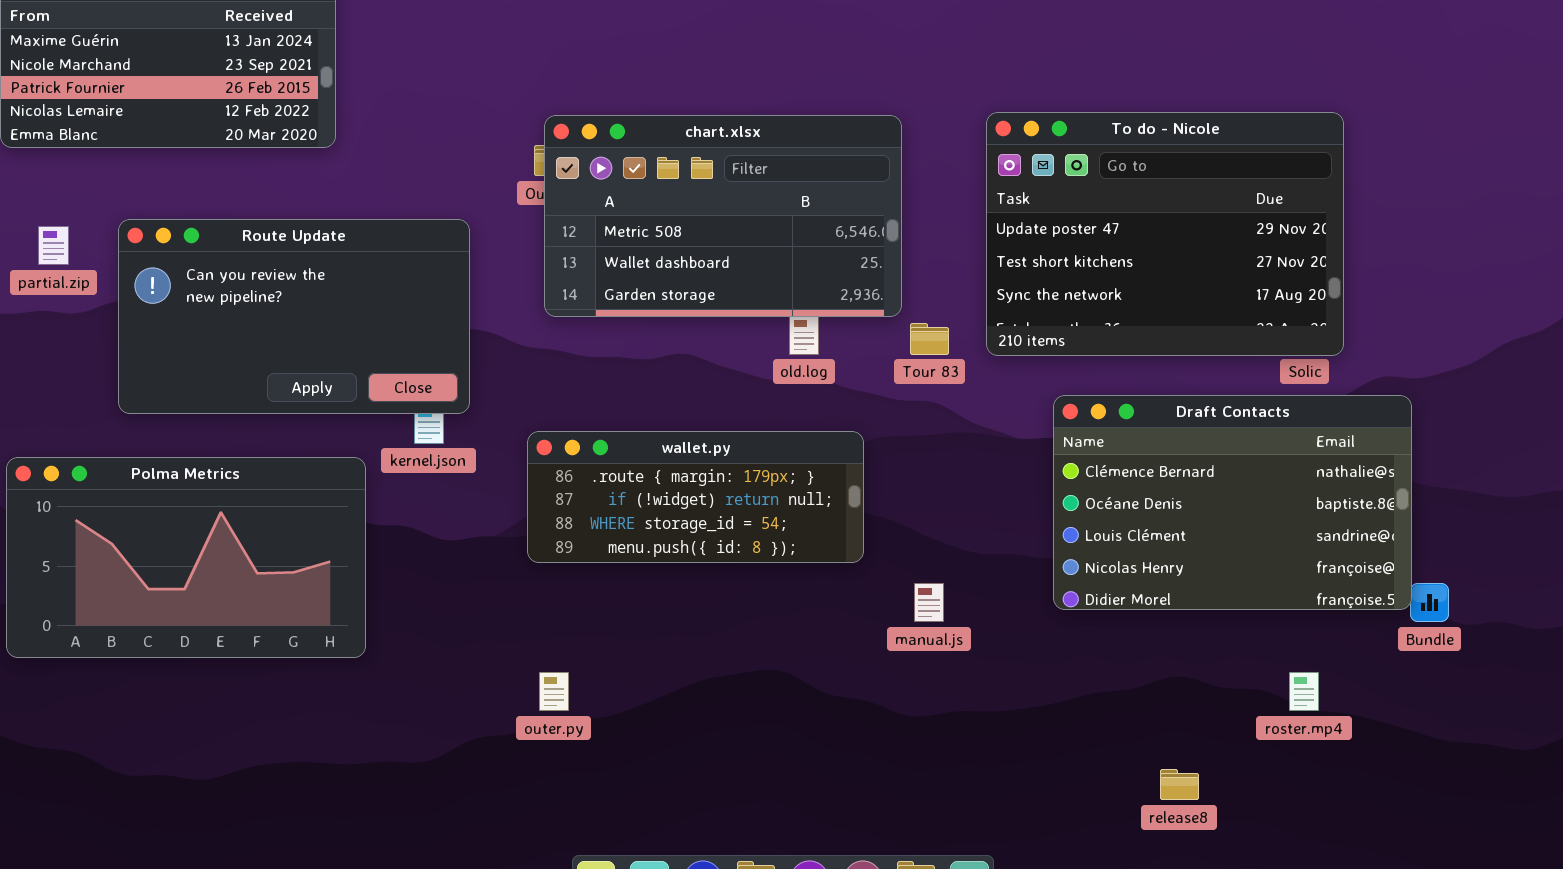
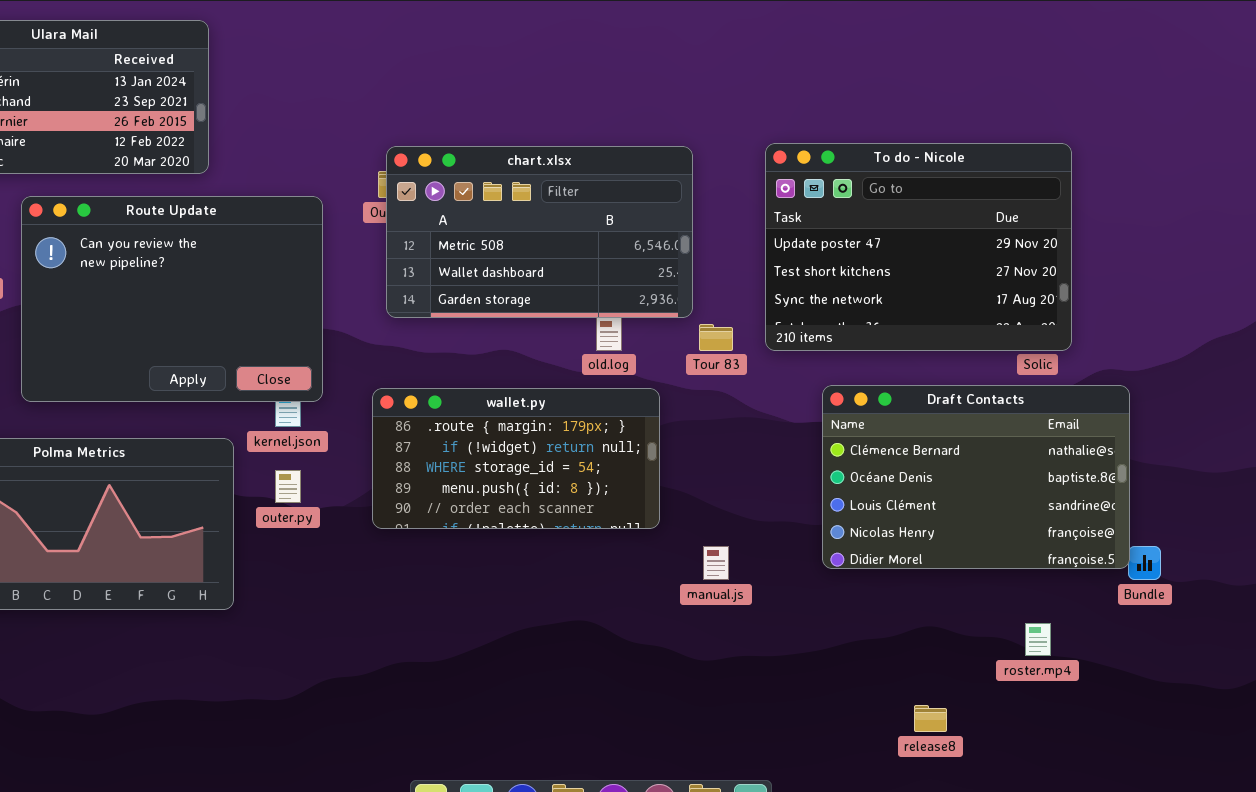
Route Update: [118,219,470,414] -> [21,196,323,402], resized
wallet.py: [527,431,864,563] -> [372,388,660,529], resized
outer.py: [539,672,569,711] -> [275,470,301,503], moved

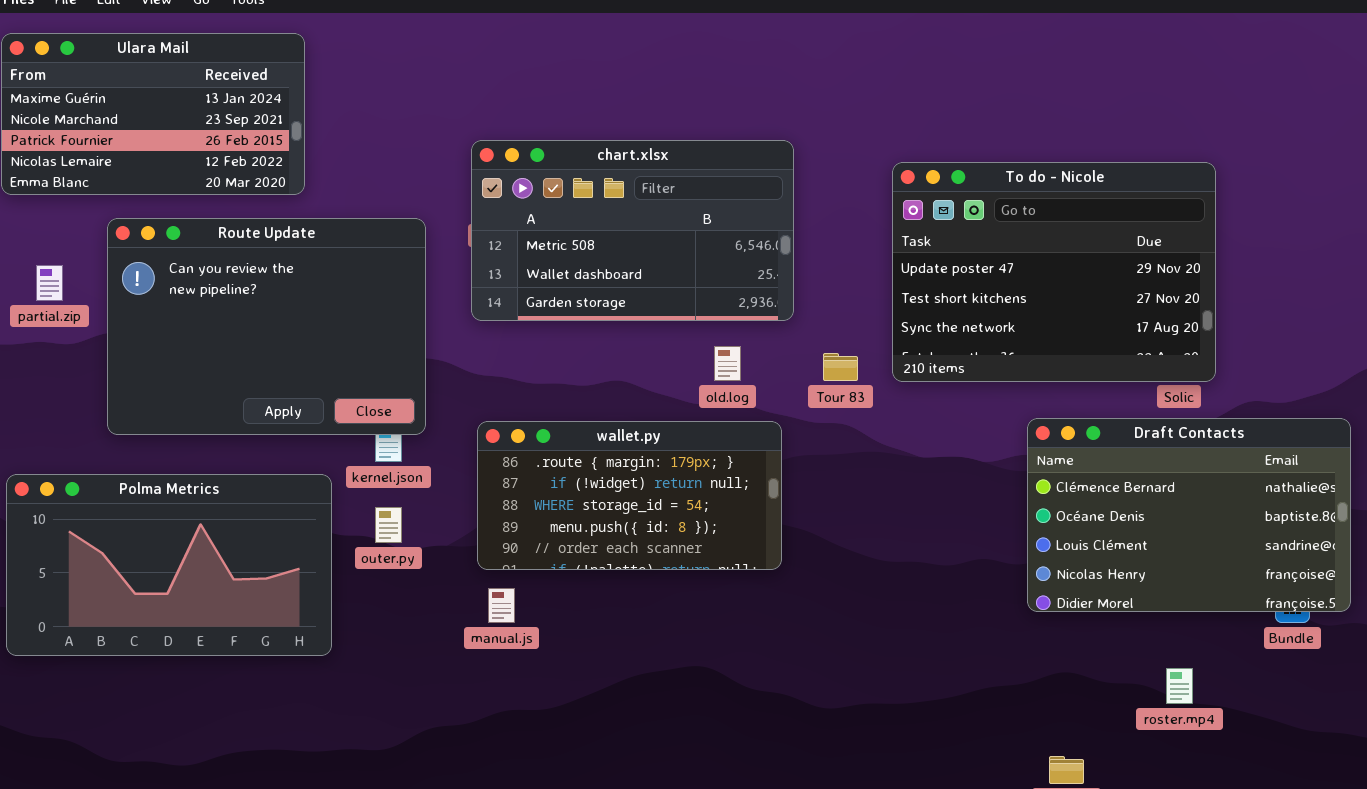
chart.xlsx: [386,146,693,318] -> [471,140,794,321], moved
Draft Contacts: [822,385,1130,569] -> [1027,418,1351,612], moved
manual.js: [703,546,729,580] -> [488,588,515,623], moved

